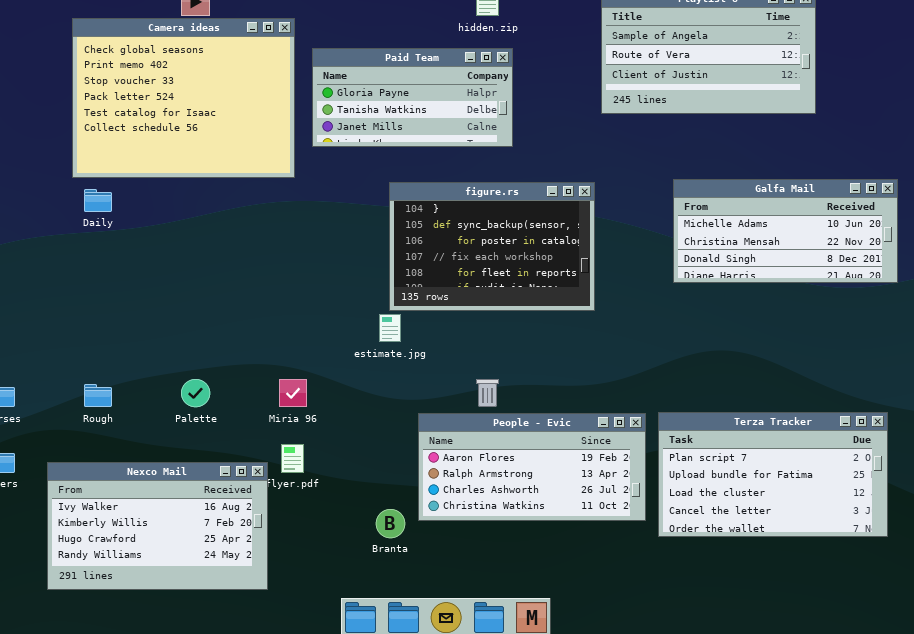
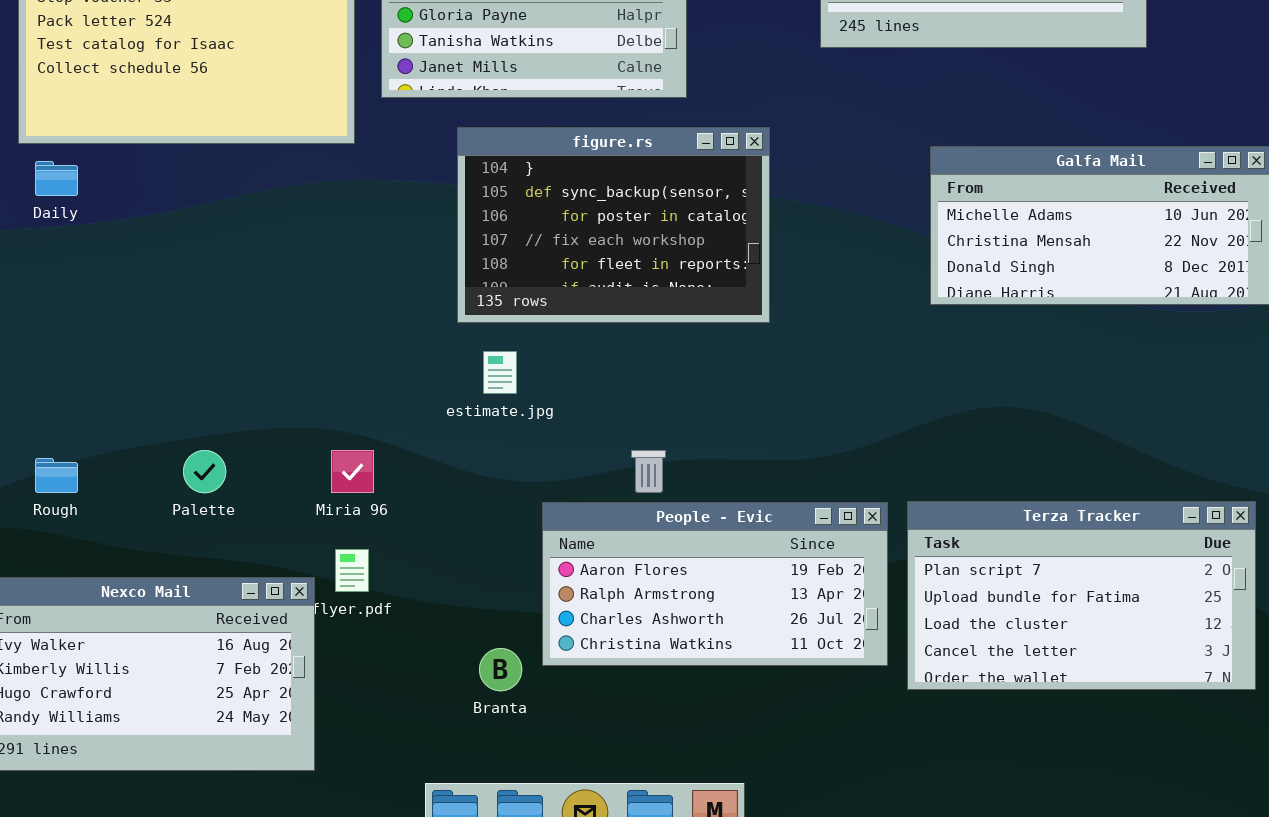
figure.rs: [389,182,595,311] -> [457,127,770,323], moved

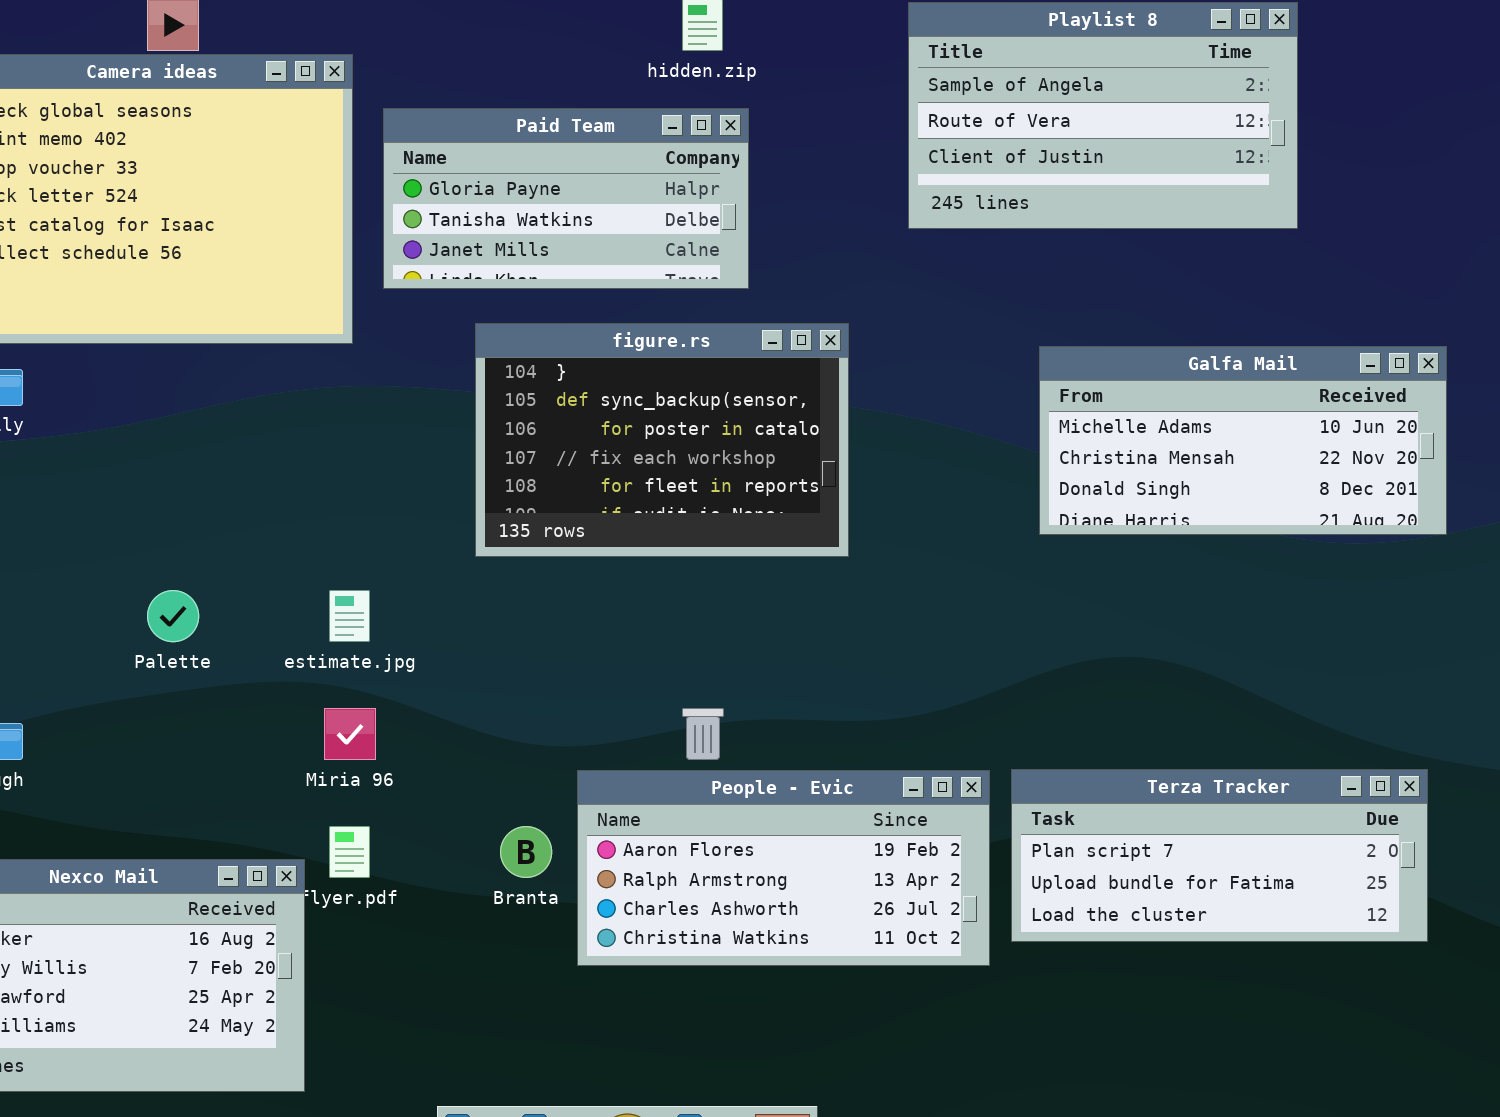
estimate.jpg: [483,351,517,394] -> [329,590,370,642], moved
Palette: [183,450,226,493] -> [147,590,199,642], moved
Terza Tracker: [907,501,1256,690] -> [1011,769,1428,942], resized
Branta: [479,648,522,691] -> [500,826,552,878], moved

